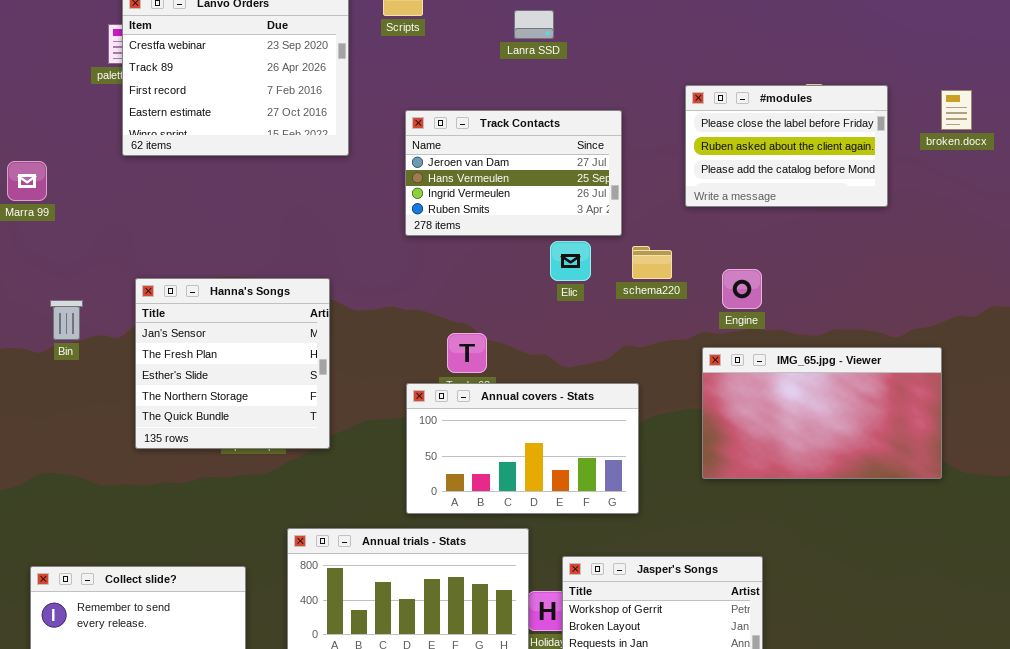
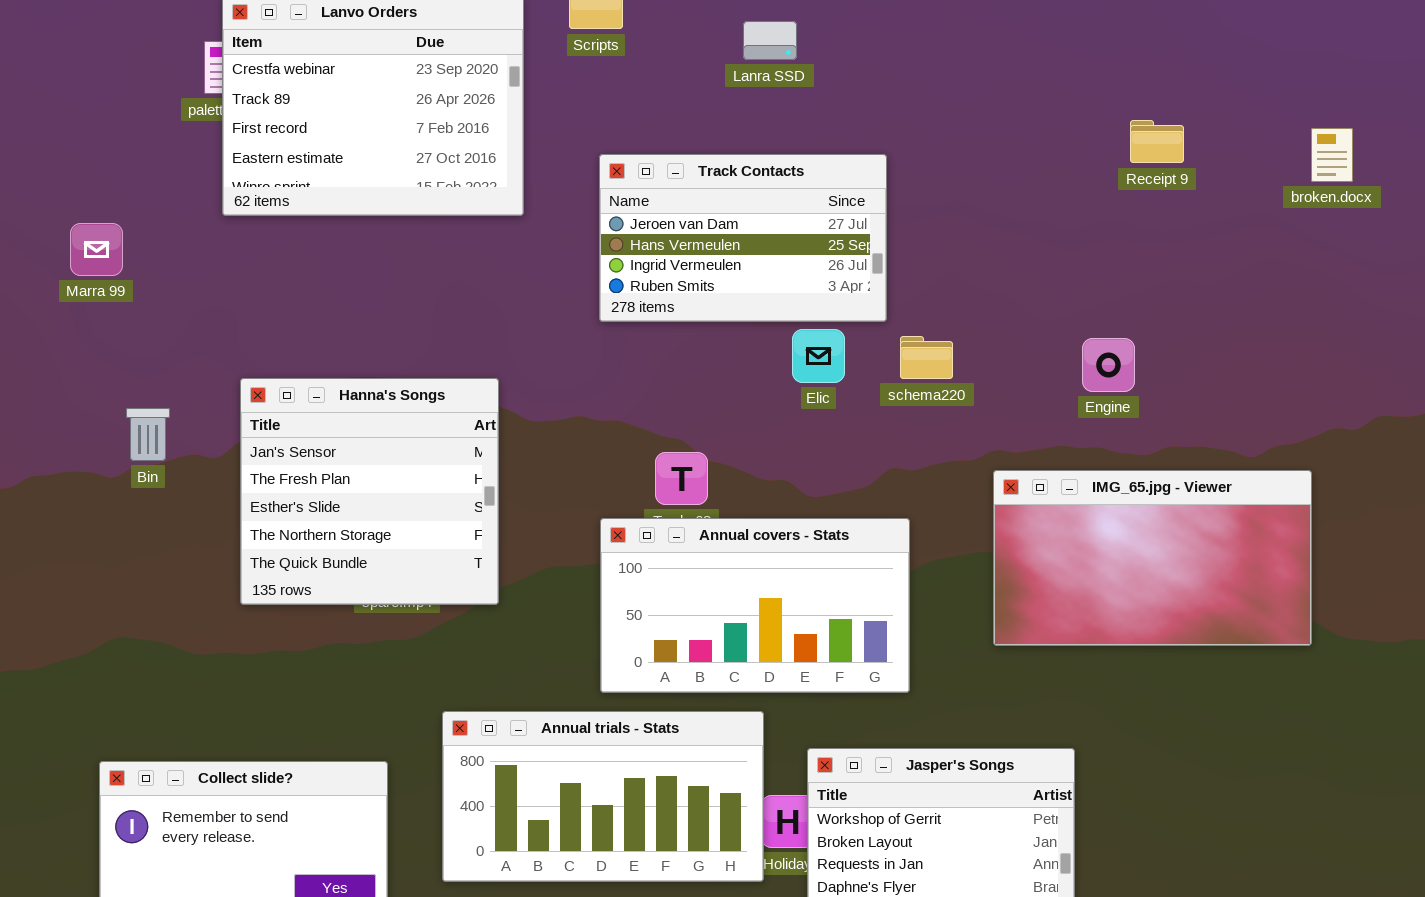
#modules: [685,85,888,207] -> none, closed
Engine: [722,269,762,309] -> [1082,338,1135,392], moved

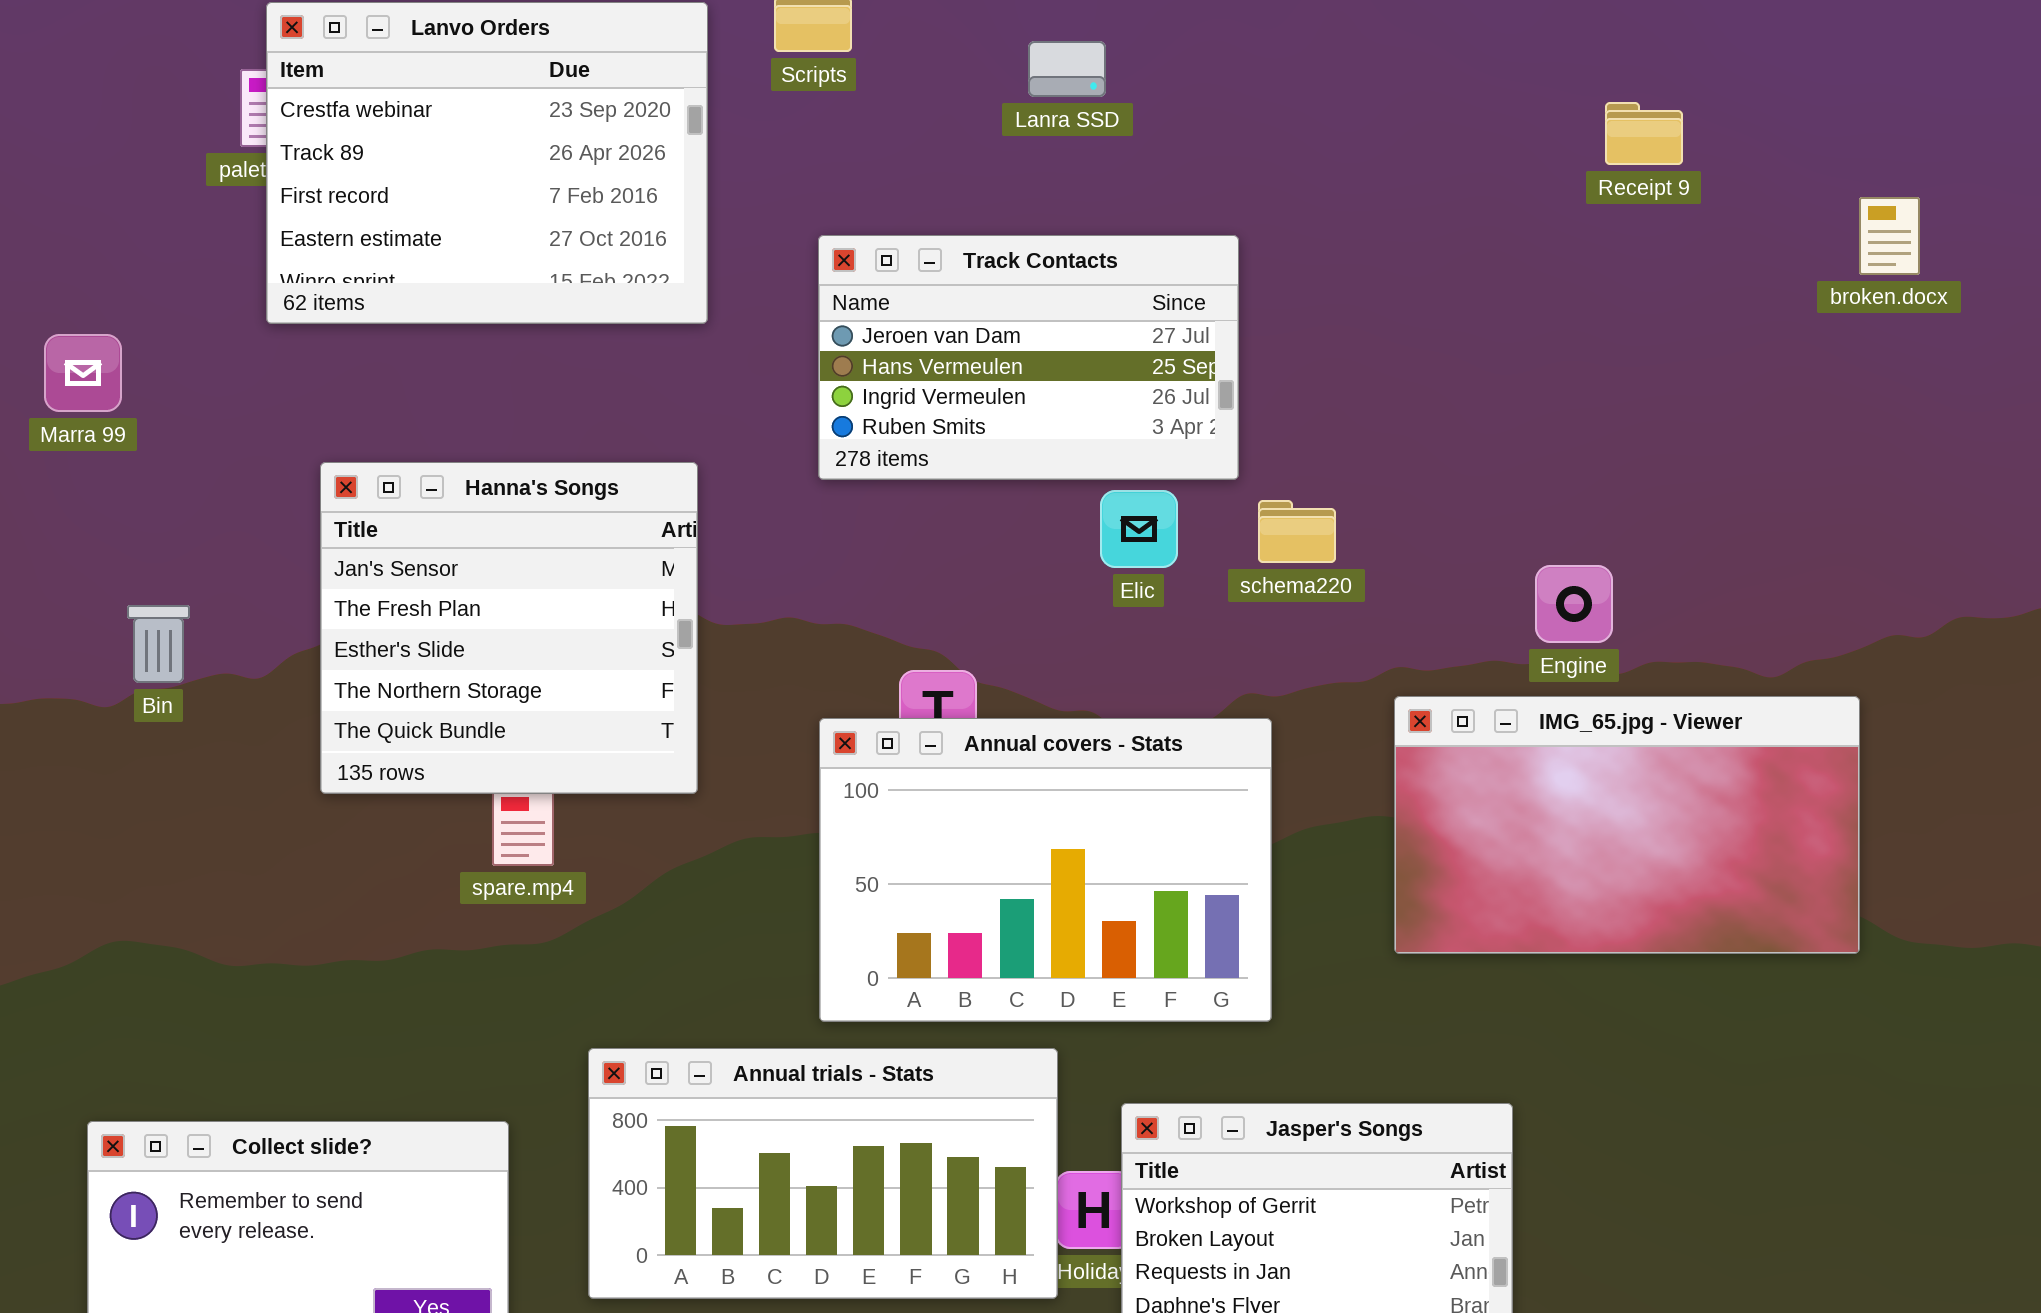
Receipt 9: [1130,120,1184,163] -> [1605,102,1683,165], moved
Engine: [1082,338,1135,392] -> [1535,565,1613,643], moved
Hanna's Songs: [240,378,499,605] -> [320,462,698,794], moved
Annual covers - Stats: [600,518,910,693] -> [819,718,1272,1022], resized

